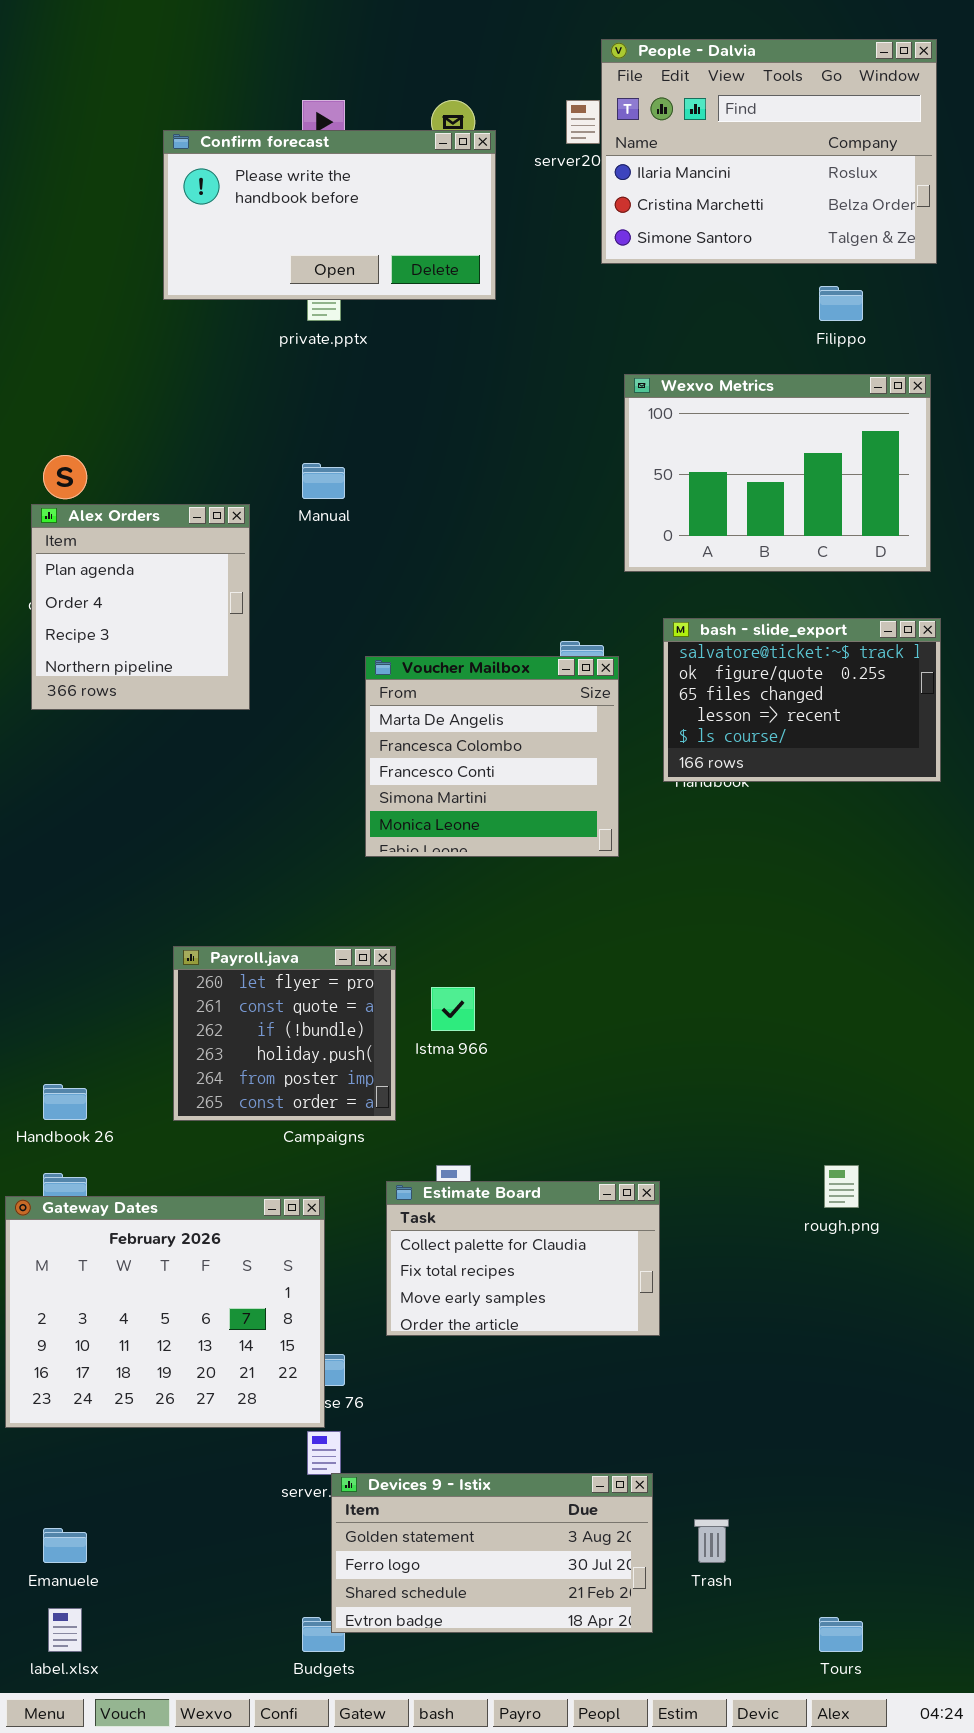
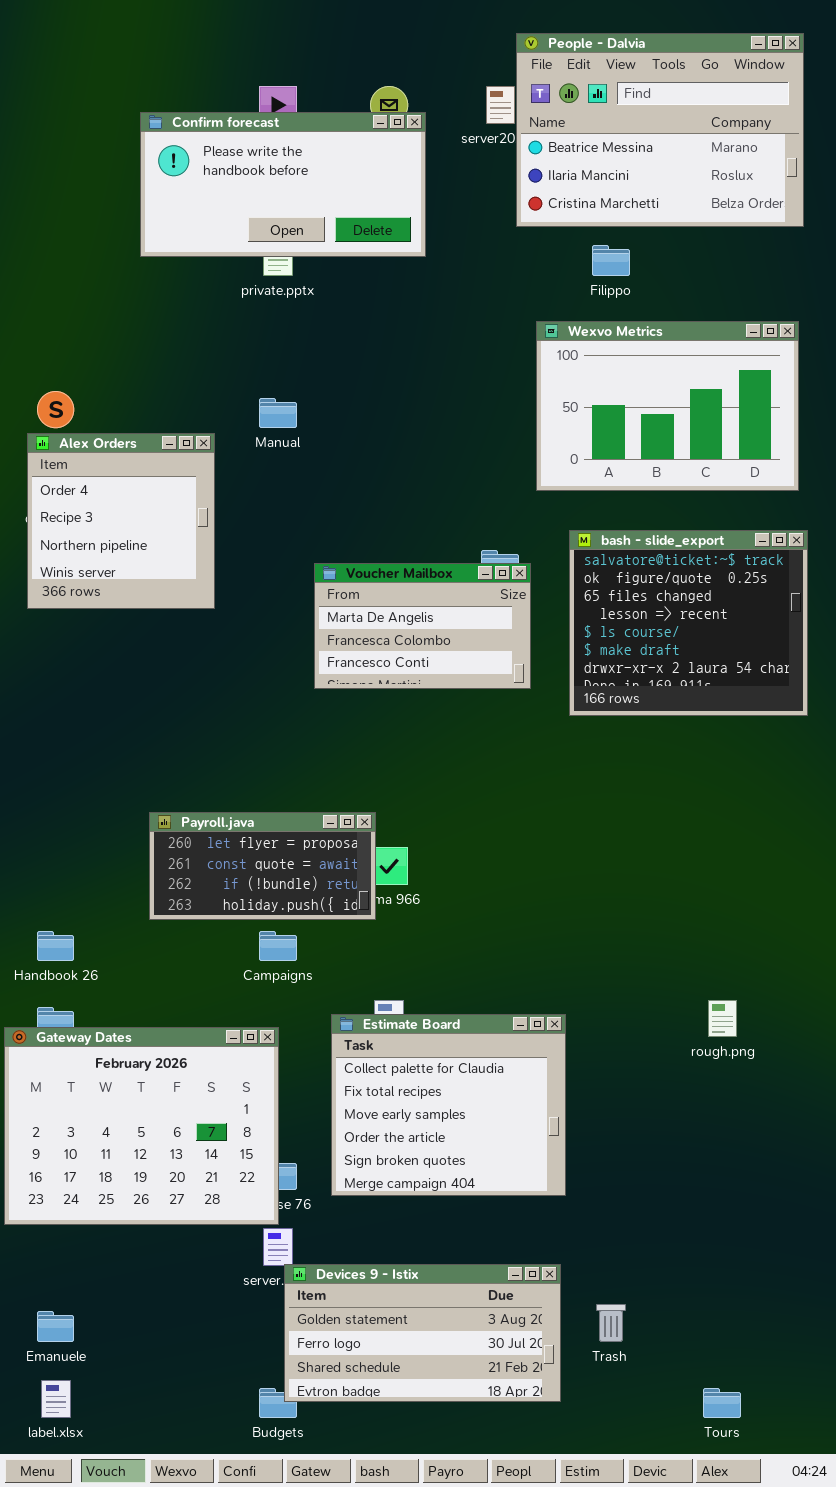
People - Dalvia: [601,39,937,264] -> [516,33,804,227], scrolled up 1 row
Filippo: [819,286,863,321] -> [592,245,630,276], moved
Alex Orders: [31,504,250,710] -> [27,433,215,609], scrolled down 1 row
bash - slide_export: [663,618,941,782] -> [569,530,808,716], resized
Voucher Mailbox: [365,656,619,857] -> [314,563,531,689], resized
Payroll.java: [173,946,396,1121] -> [149,812,376,920], resized
Estimate Board: [386,1181,660,1336] -> [331,1014,566,1196], resized

